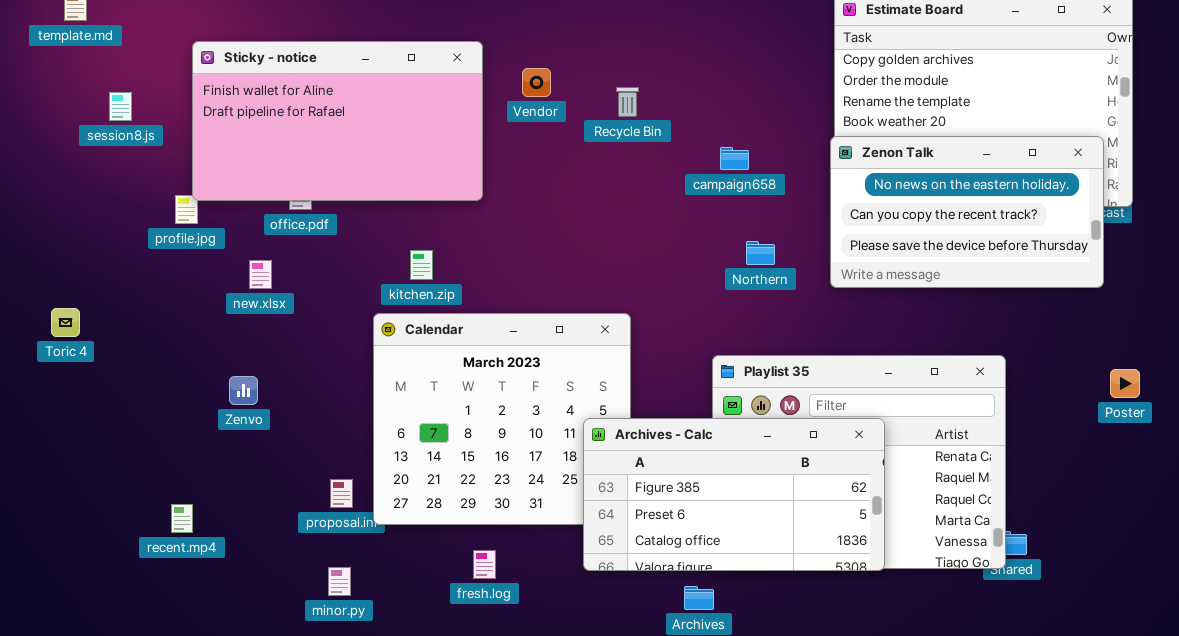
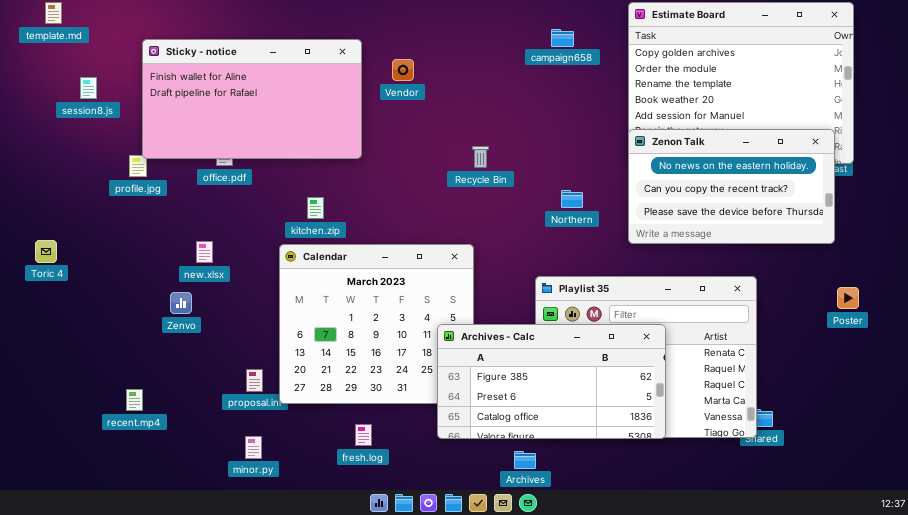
Recycle Bin: [616,87,639,117] -> [472,146,489,168], moved
Zenon Talk: [830,136,1104,288] -> [628,129,835,244], moved
campaign658: [720,147,749,170] -> [551,29,574,47], moved
new.xlsx: [249,260,272,289] -> [196,241,213,263], moved

